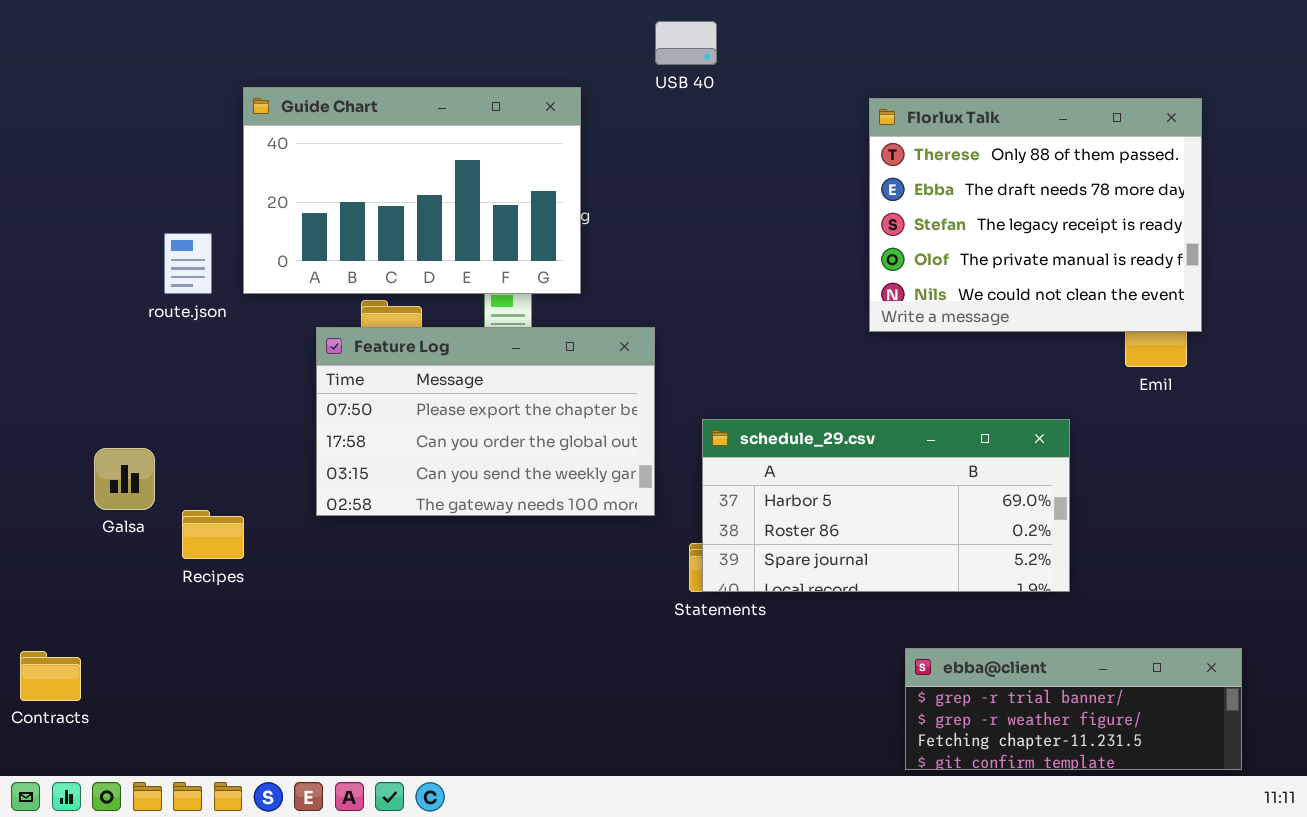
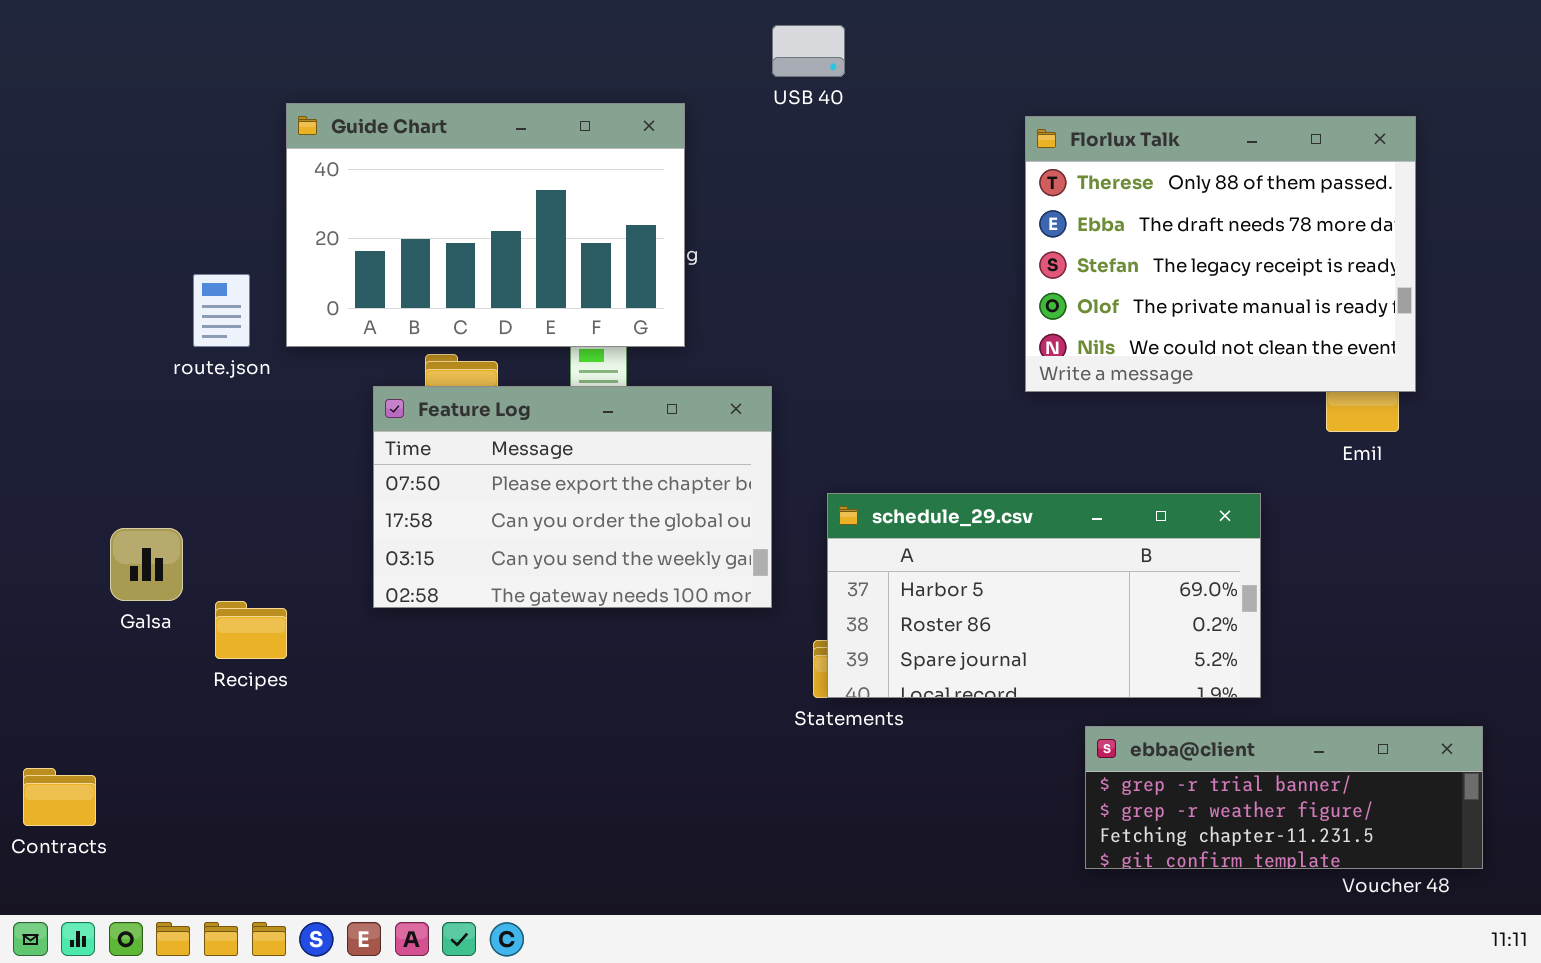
ebba@client: [905,648,1242,770] -> [1085,726,1483,869], moved

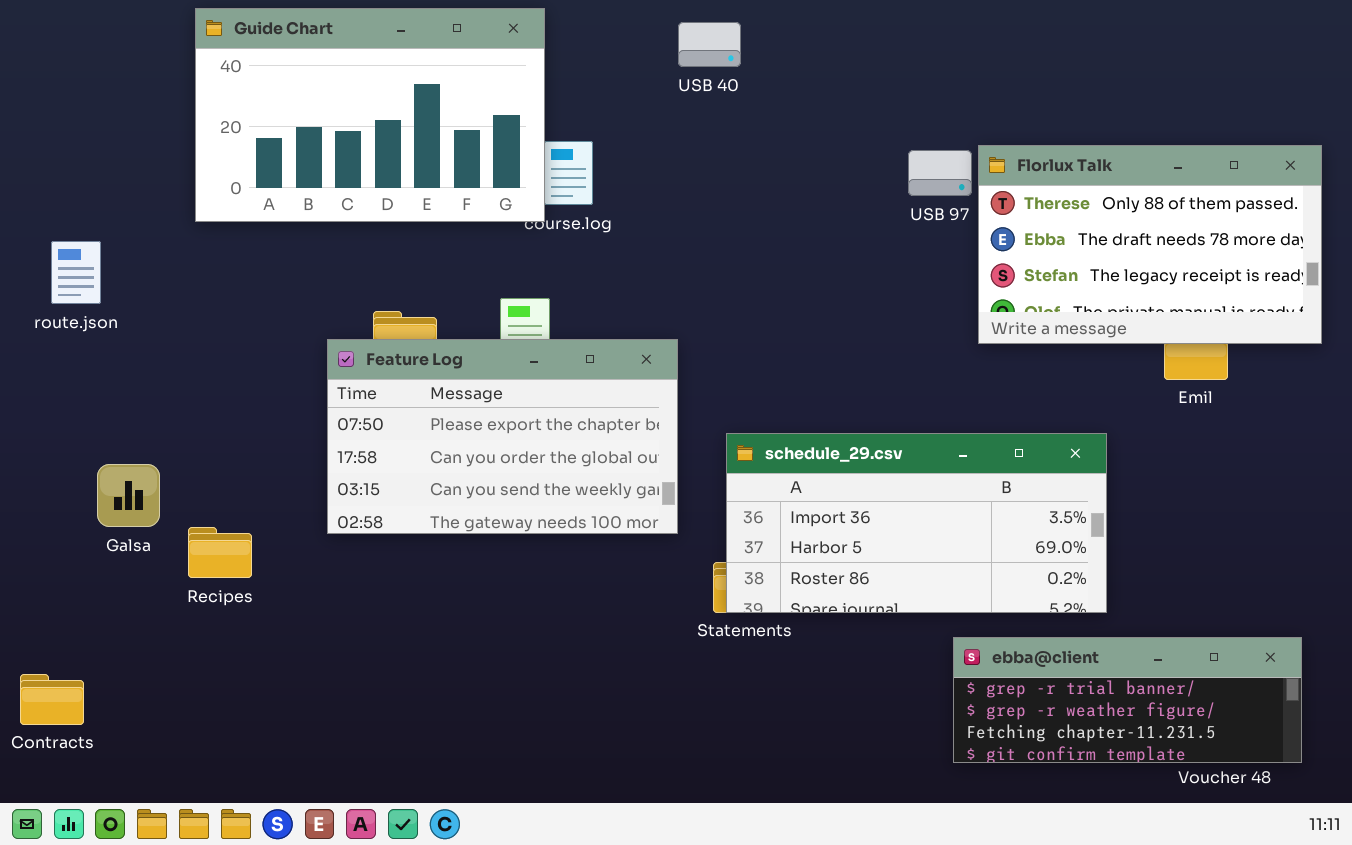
Guide Chart: [286,103,685,347] -> [195,8,545,222], moved
Florlux Talk: [1025,116,1416,392] -> [978,145,1322,344], moved, resized
route.json: [193,274,250,347] -> [51,241,101,304], moved
schedule_29.csv: [827,493,1261,698] -> [726,433,1107,613], scrolled up 1 row

